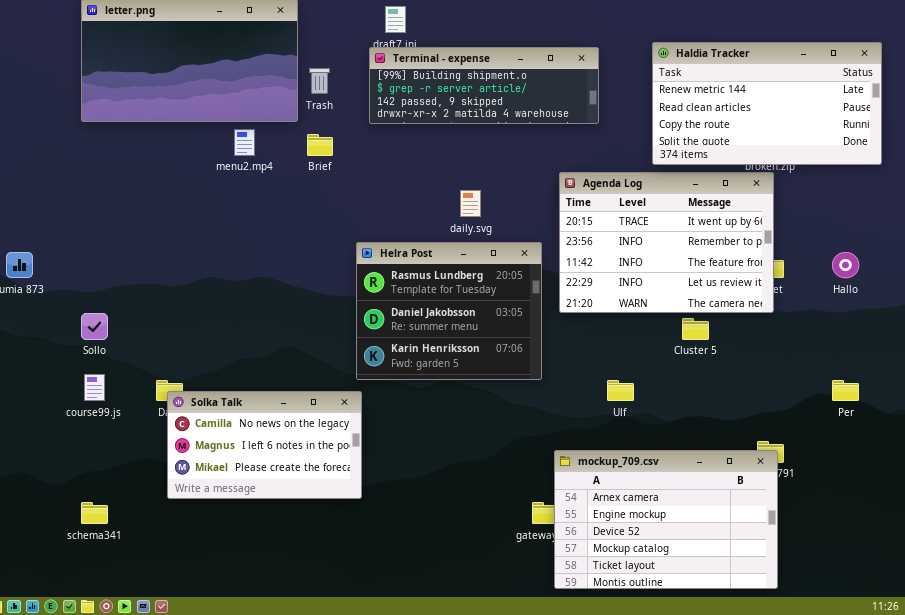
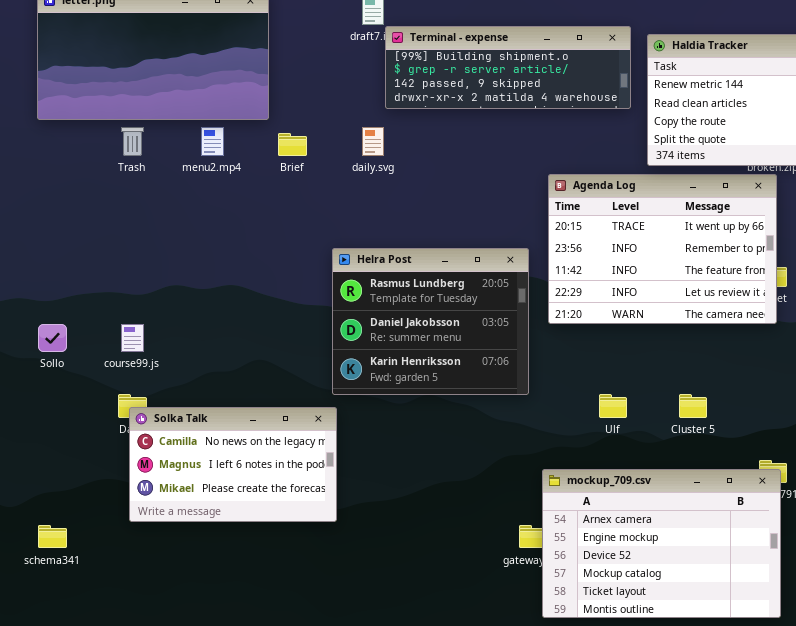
Terminal - expense: [369,47,599,124] -> [385,26,631,109], moved
Trash: [309,68,330,94] -> [121,127,144,156], moved
daily.svg: [460,190,481,217] -> [362,127,384,156], moved
Cluster 5: [682,318,709,340] -> [679,394,707,418], moved
course99.js: [84,374,105,401] -> [121,324,144,352], moved

